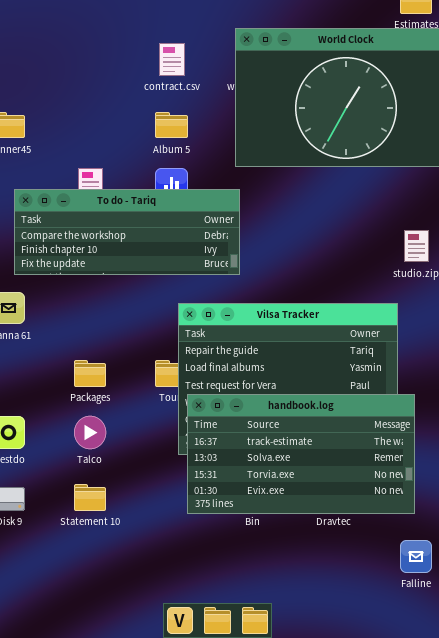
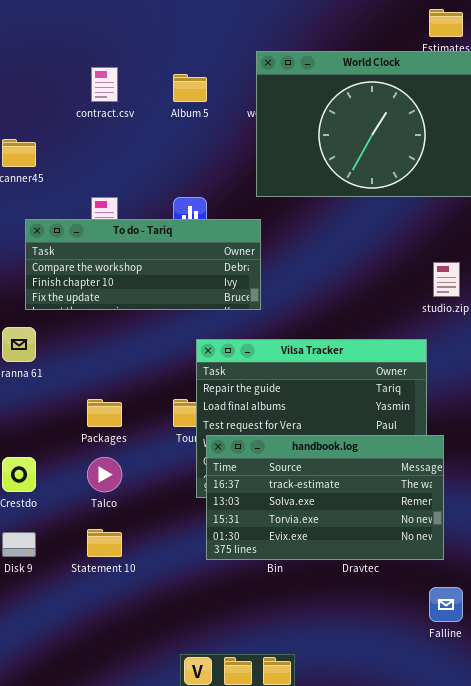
contract.csv: [159,43,185,76] -> [91,67,118,102], moved
Album 5: [155,112,188,138] -> [173,74,207,102], moved

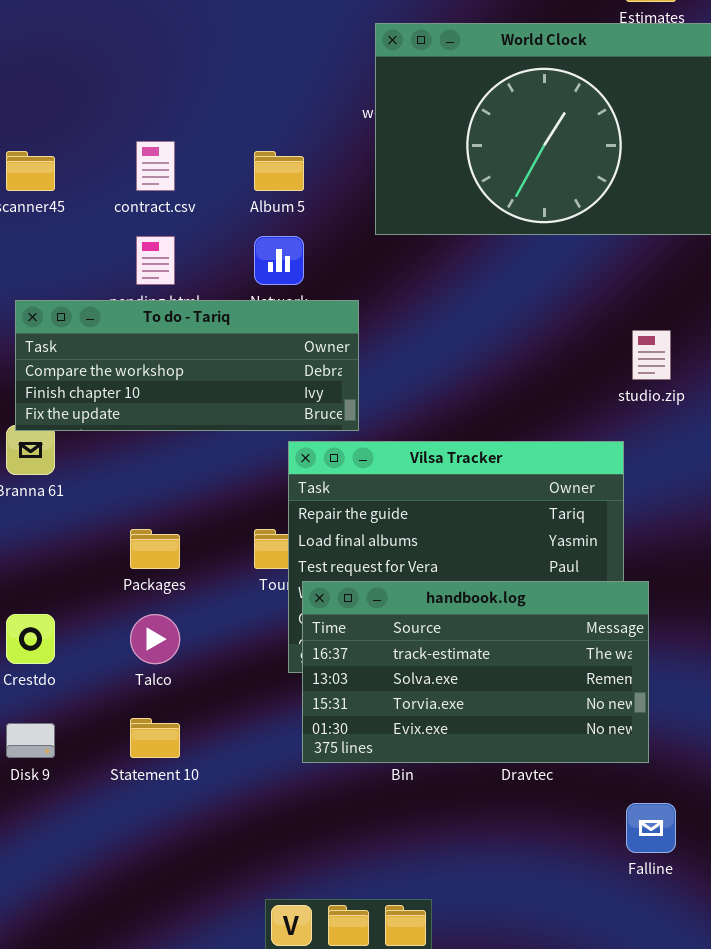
contract.csv: [91,67,118,102] -> [136,141,175,191], moved
Album 5: [173,74,207,102] -> [254,151,304,191], moved
To do - Tariq: [25,219,261,310] -> [15,300,359,431], moved

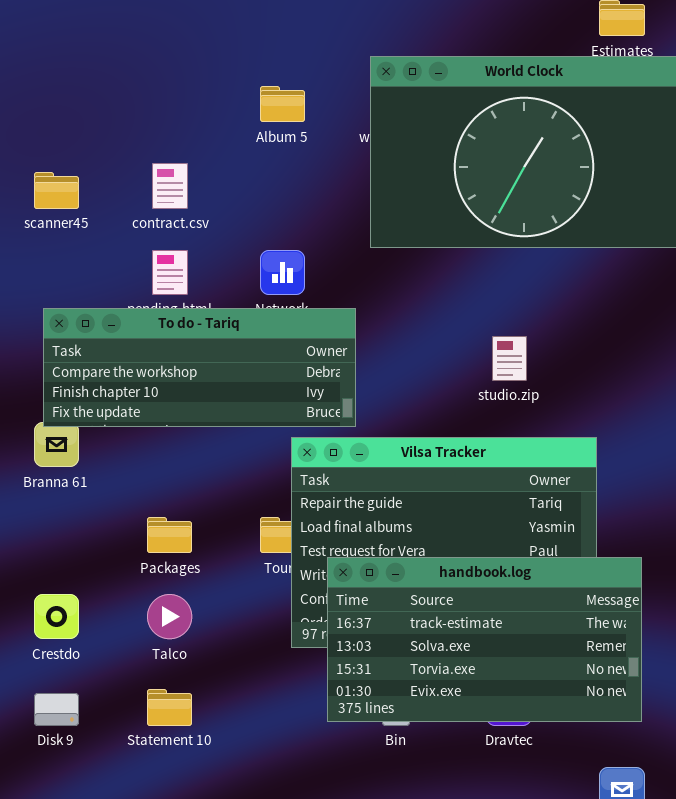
Album 5: [254,151,304,191] -> [260,86,305,122], moved
studio.zip: [632,330,671,380] -> [492,336,527,381], moved
handbook.log: [302,581,649,763] -> [327,557,642,722], moved

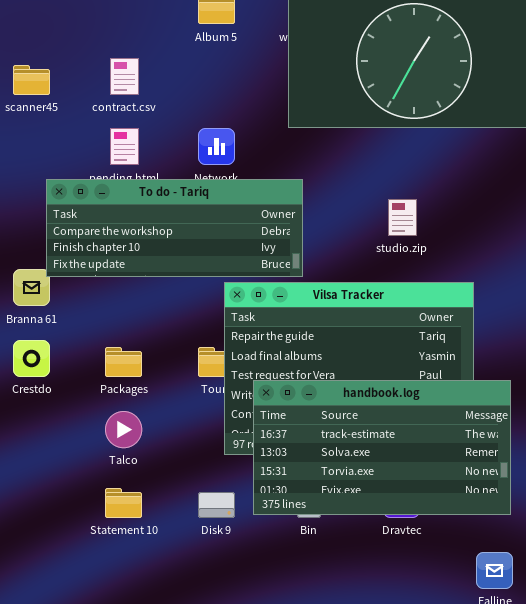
To do - Tariq: [43,308,356,427] -> [46,179,303,277], moved
Crestdo: [34,594,79,639] -> [13,340,50,377], moved
Disk 9: [34,693,79,726] -> [198,492,235,518], moved

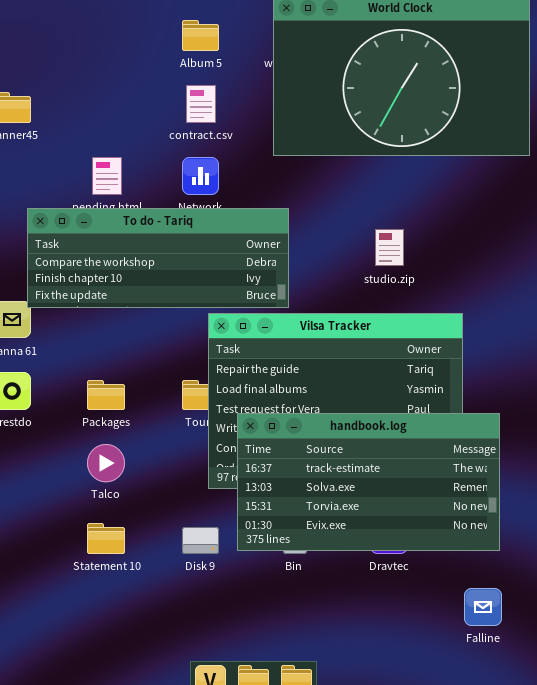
contract.csv: [110,58,139,95] -> [186,85,216,123], moved

